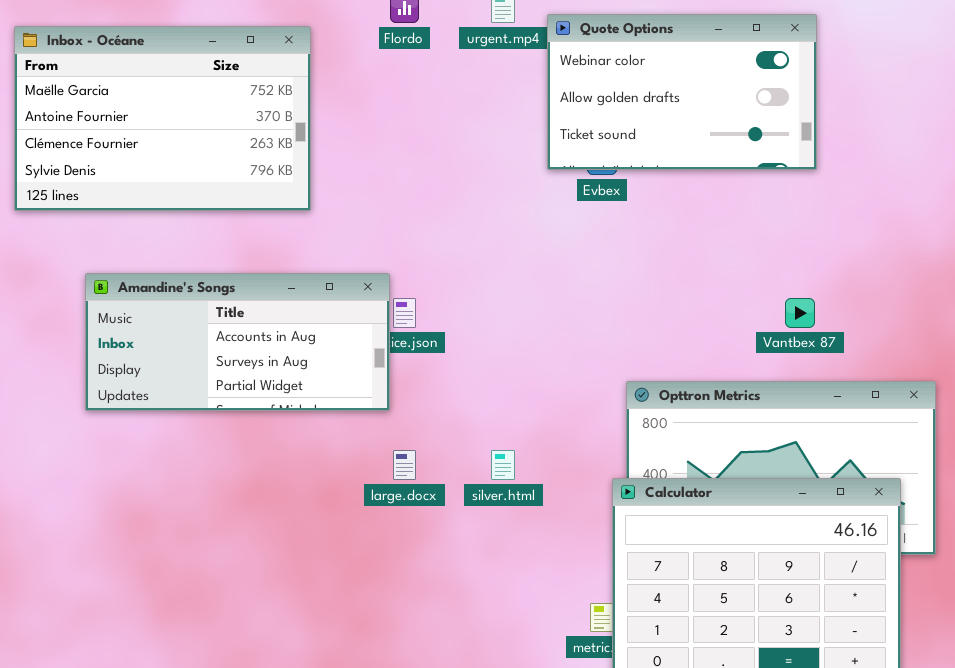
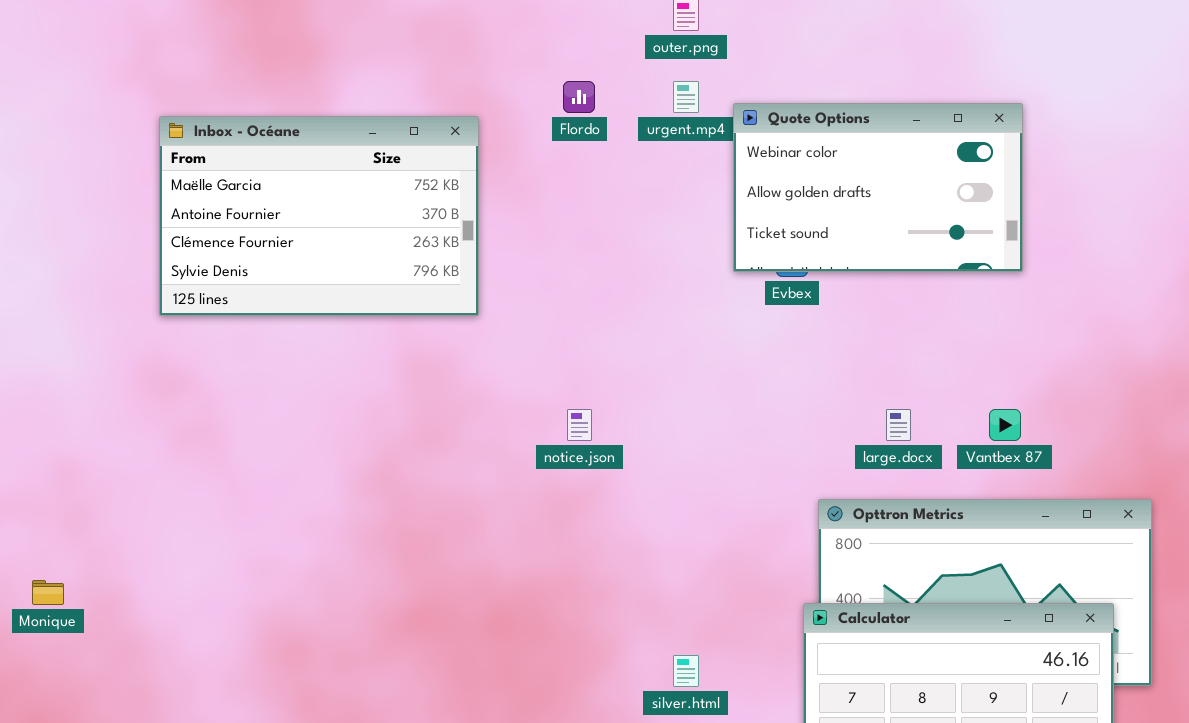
Amandine's Songs: [85,273,390,411] -> none, closed
large.docx: [393,450,416,480] -> [886,409,911,441], moved
silver.html: [491,450,515,480] -> [673,655,699,687], moved

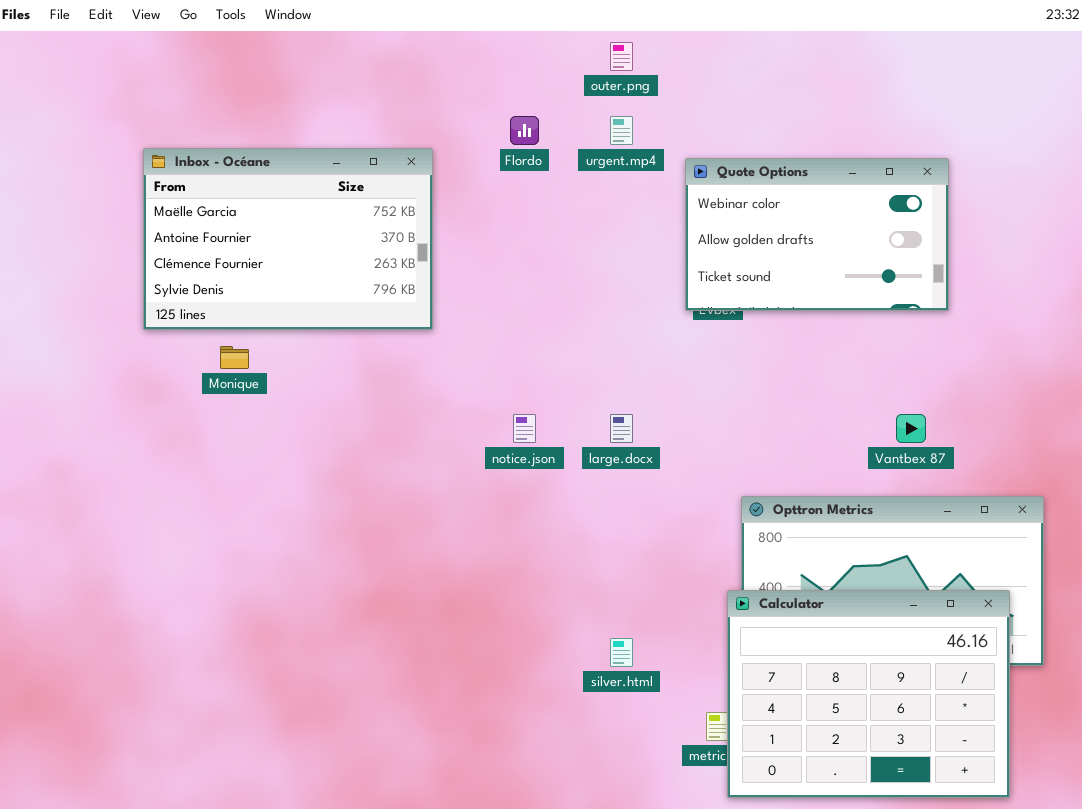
Quote Options: [733,103,1023,272] -> [685,158,949,311], moved
large.docx: [886,409,911,441] -> [610,414,633,443], moved
Monique: [32,580,64,605] -> [220,346,249,369], moved

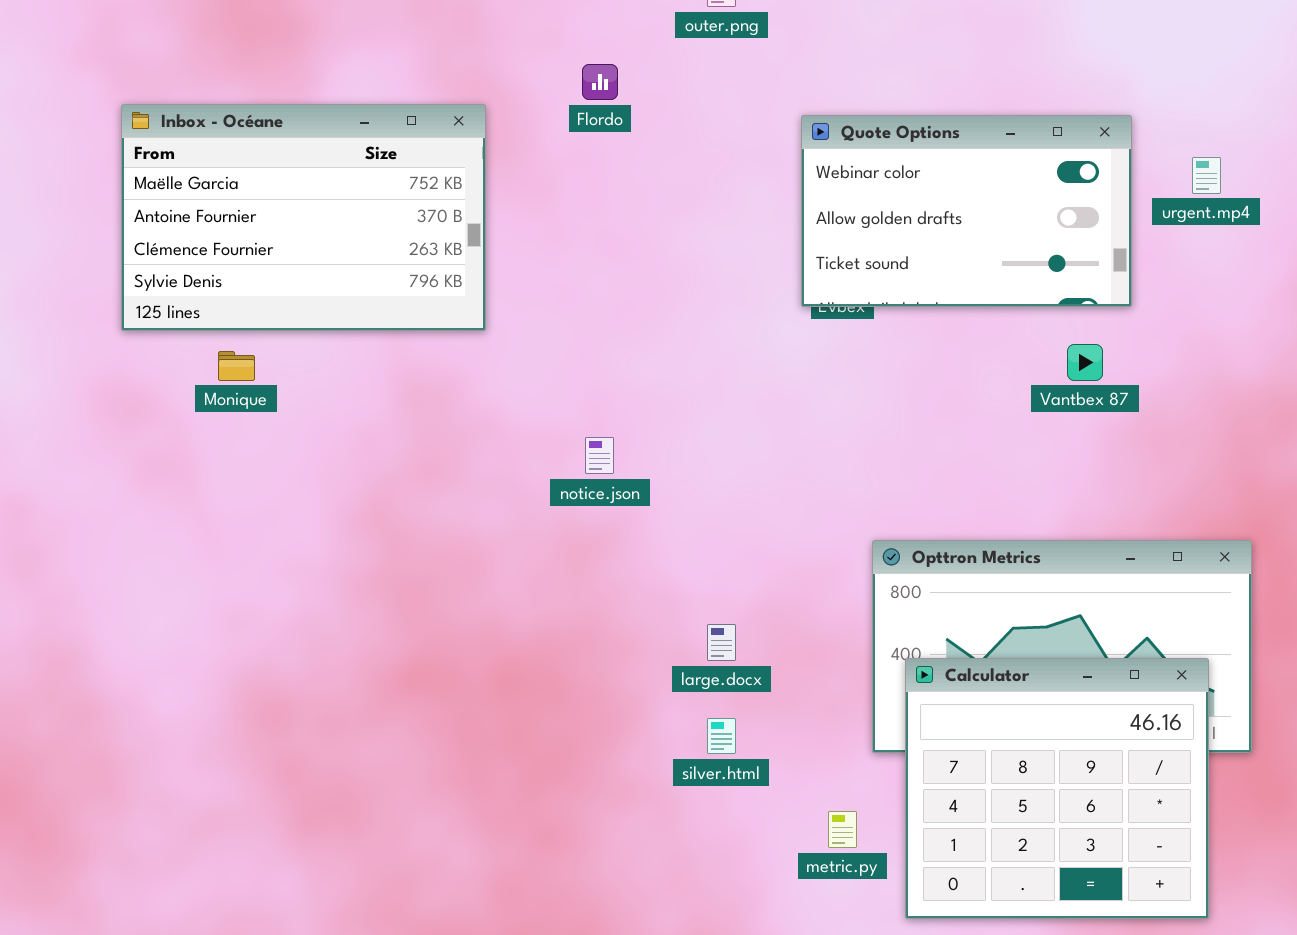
urgent.mp4: [610,116,633,145] -> [1192,157,1221,194], moved
large.docx: [610,414,633,443] -> [707,624,736,661], moved
Vantbex 87: [896,414,926,443] -> [1067,344,1103,381], moved
Calculator: [727,590,1010,798] -> [905,658,1209,919], resized

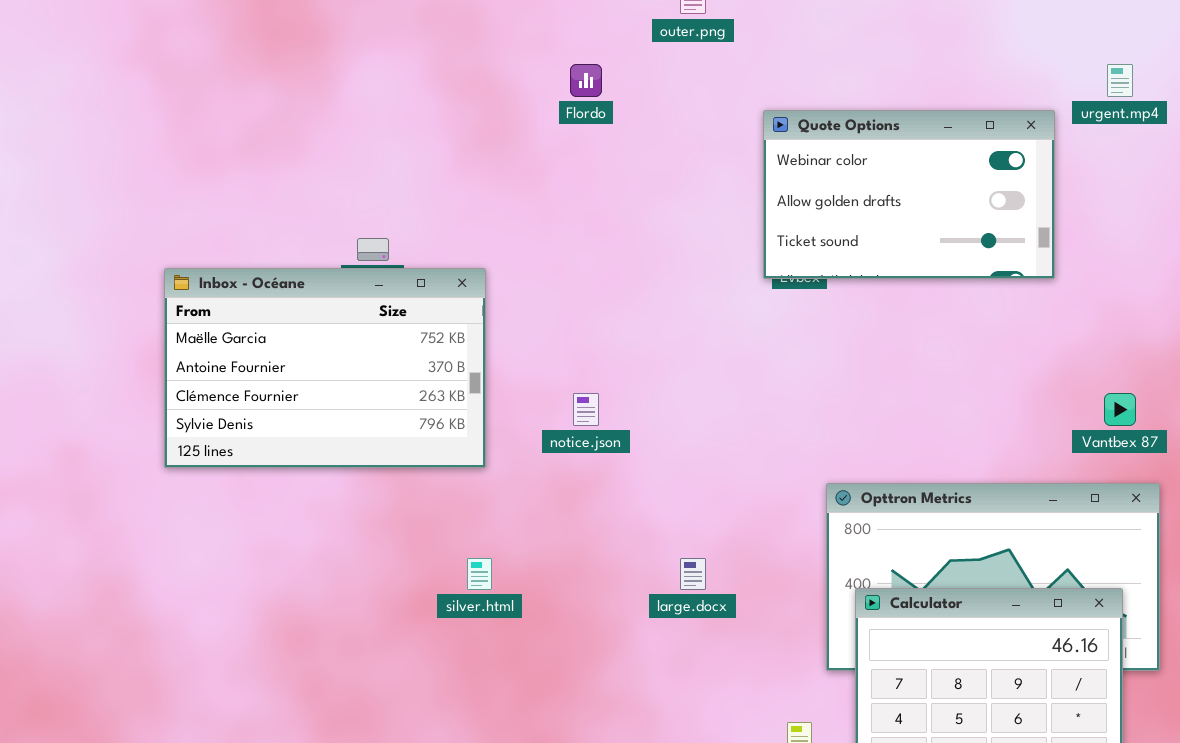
Inbox - Océane: [121,104,486,331] -> [164,268,486,468], moved
urgent.mp4: [1192,157,1221,194] -> [1107,64,1133,97], moved
Vantbex 87: [1067,344,1103,381] -> [1104,393,1136,426], moved
silver.html: [707,718,736,754] -> [467,558,492,590], moved

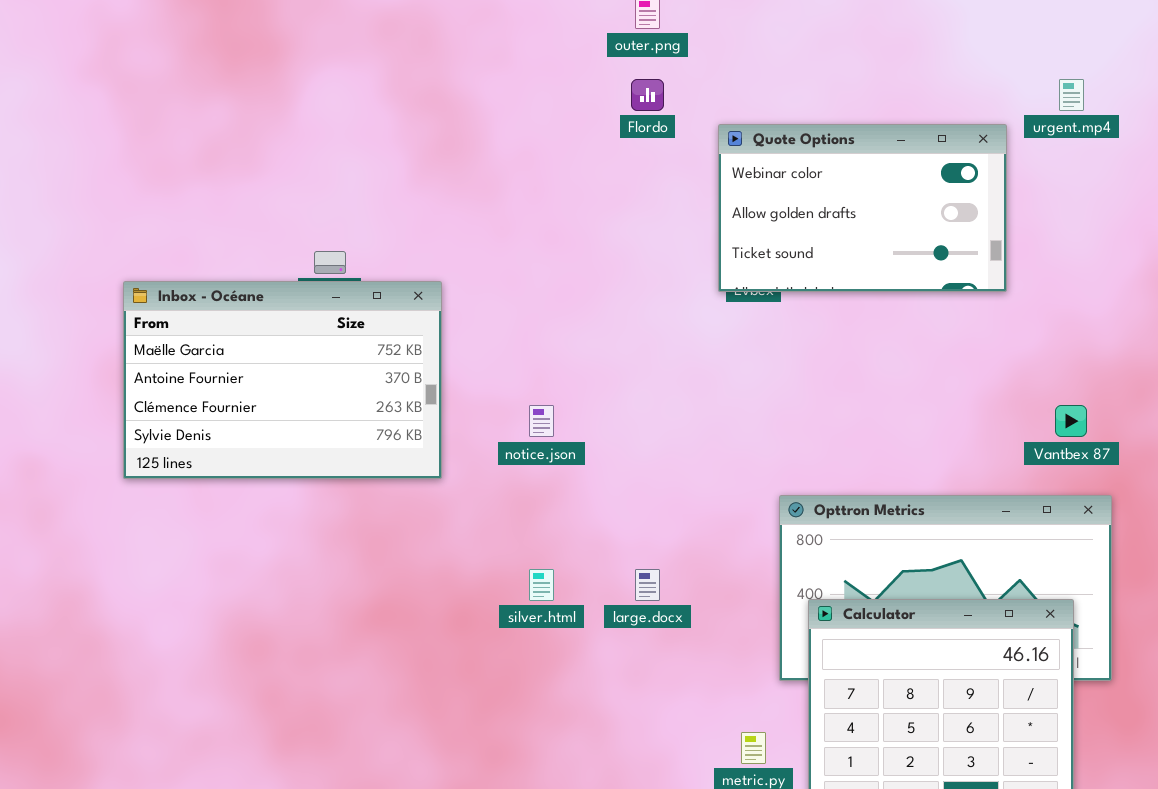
Flordo: [570,64,602,97] -> [631,79,664,111], moved
silver.html: [467,558,492,590] -> [529,569,554,601], moved

